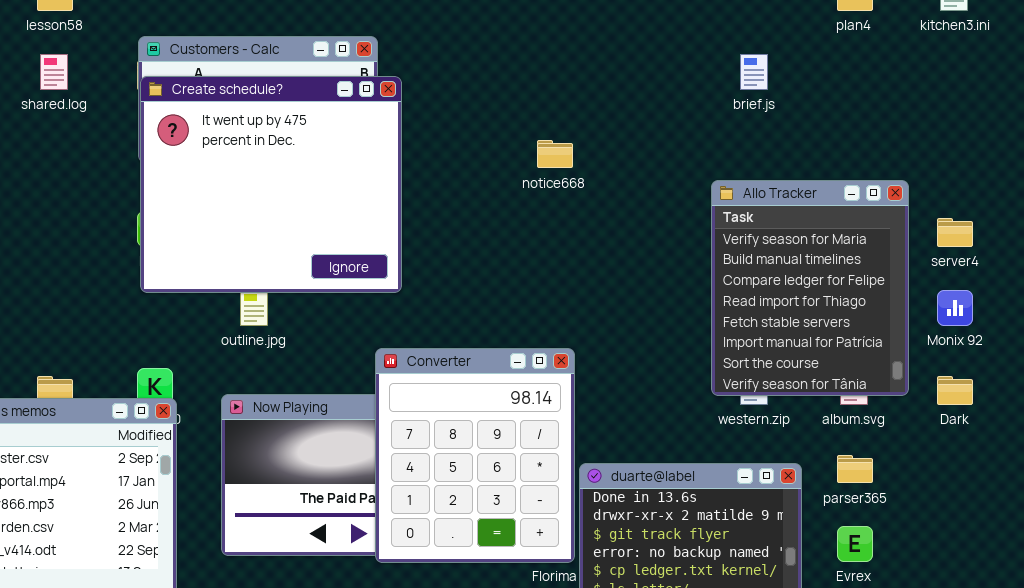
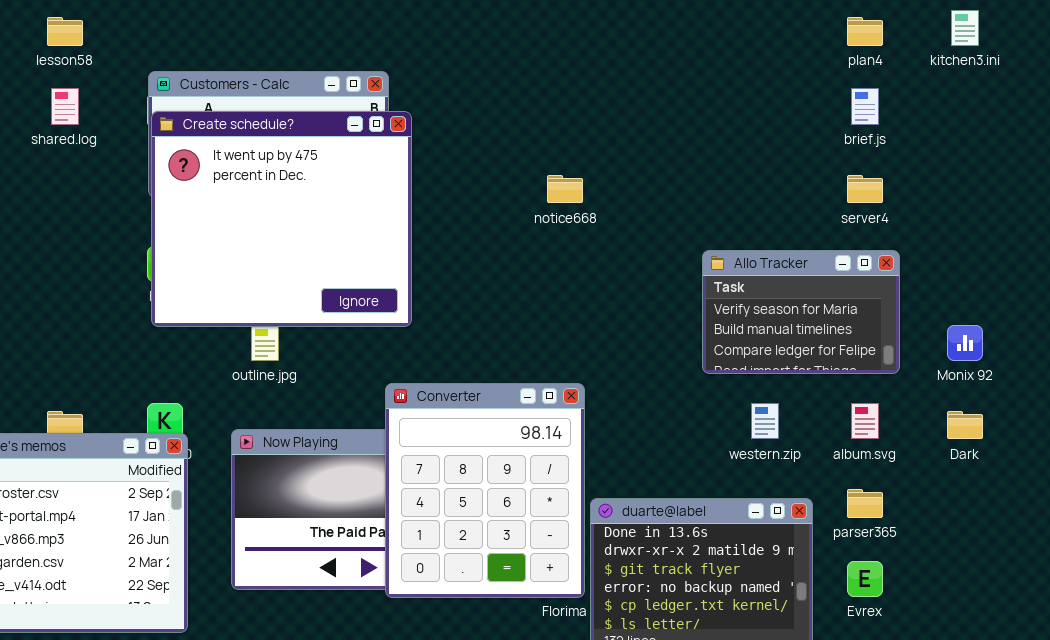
brief.js: [740,54,768,90] -> [851,88,879,125], moved
Allo Tracker: [711,180,909,396] -> [702,250,900,374], moved, resized
server4: [937,218,973,247] -> [847,175,883,203], moved

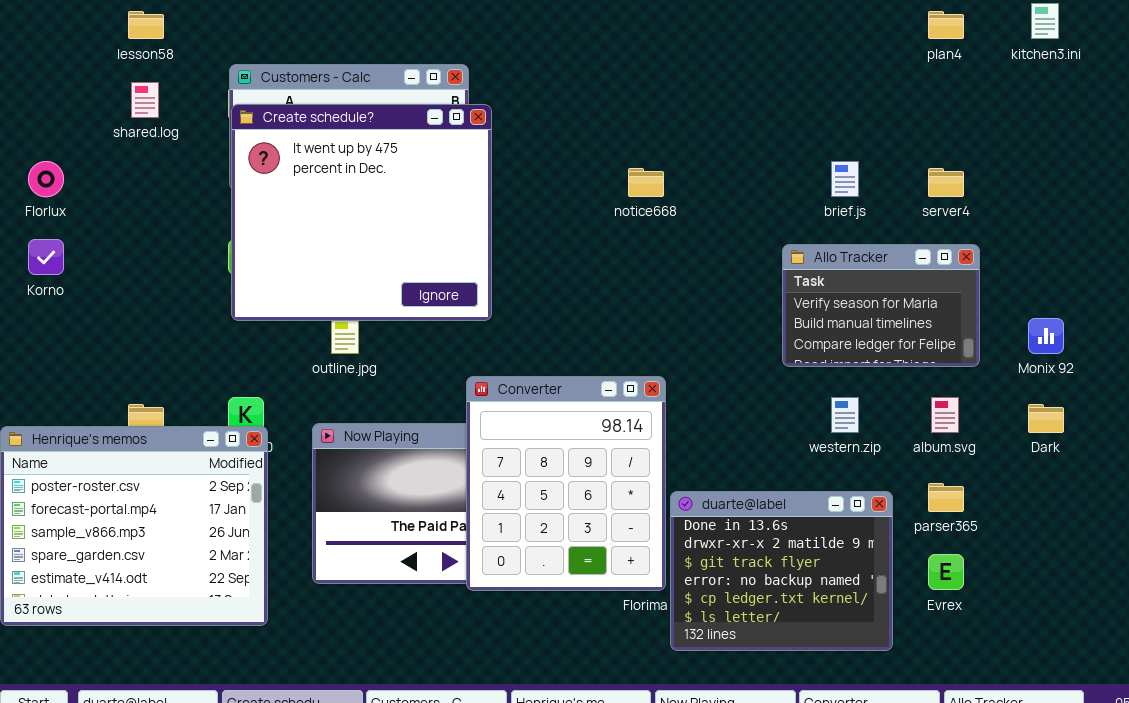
brief.js: [851,88,879,125] -> [831,161,859,197], moved

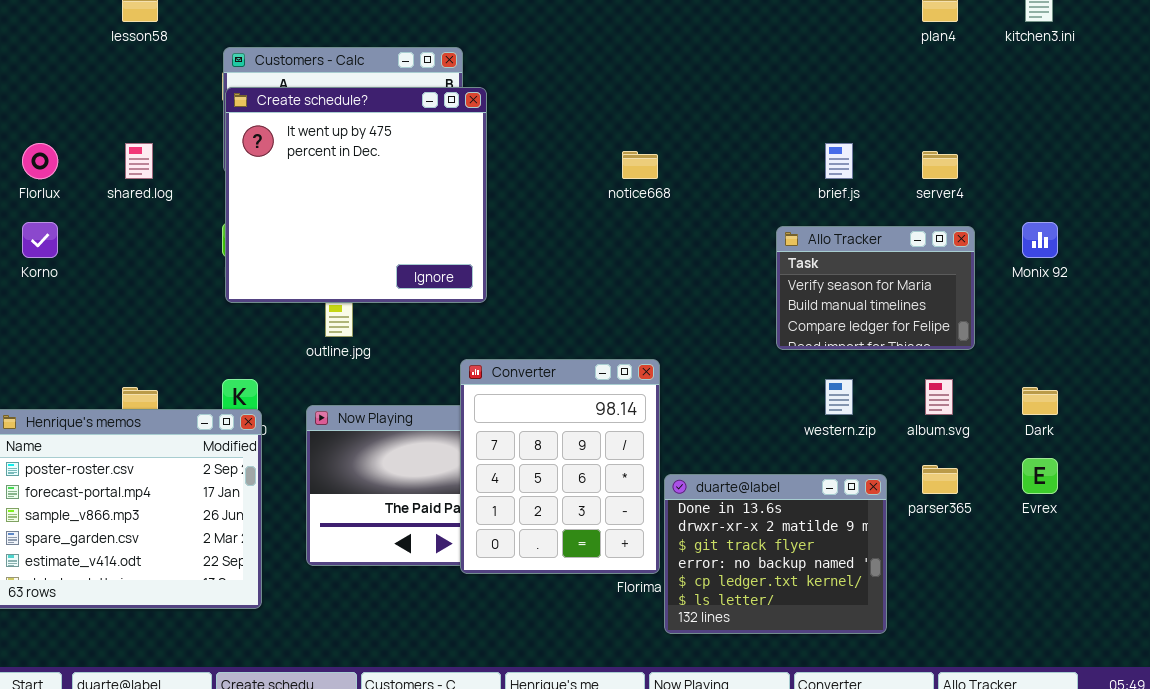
shared.log: [131,82,159,118] -> [125,143,153,179], moved
Monix 92: [1028,318,1064,354] -> [1022,222,1058,258], moved
Evrex: [928,554,964,590] -> [1022,458,1058,494], moved

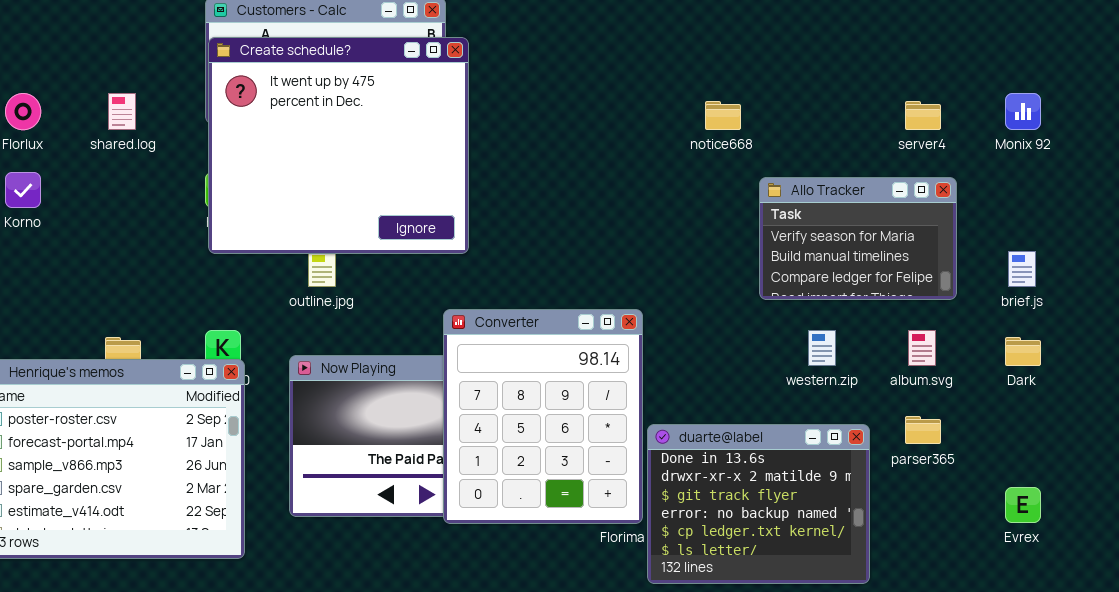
brief.js: [825,143,853,179] -> [1008,251,1036,287], moved
notice668: [622,151,658,179] -> [705,101,741,130], moved
Monix 92: [1022,222,1058,258] -> [1005,93,1041,130], moved
Evrex: [1022,458,1058,494] -> [1005,487,1041,523], moved

